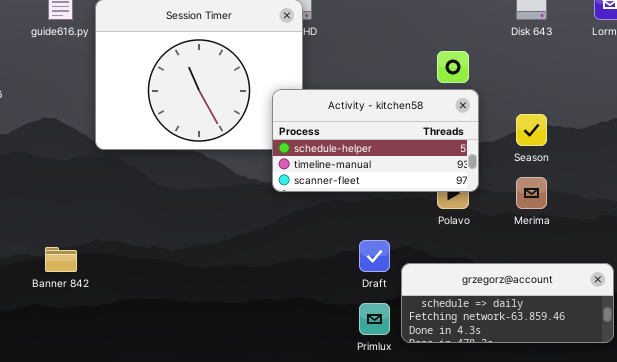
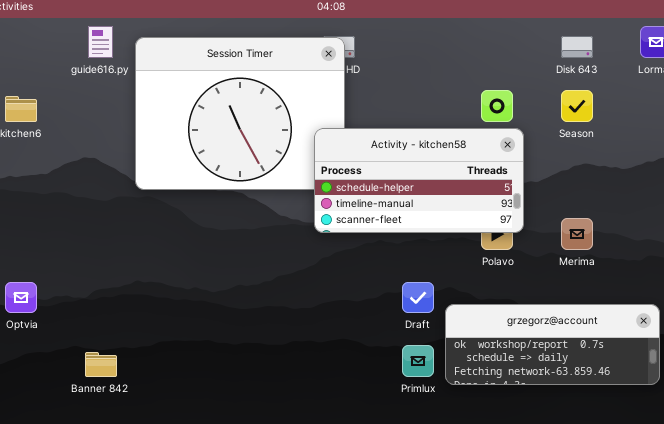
Season: [516,114,547,146] -> [561,90,593,122], moved
Banner 842: [45,247,77,272] -> [85,352,117,377], moved
grzegorz@account: [401,263,614,343] -> [445,304,660,385], scrolled up 1 row

